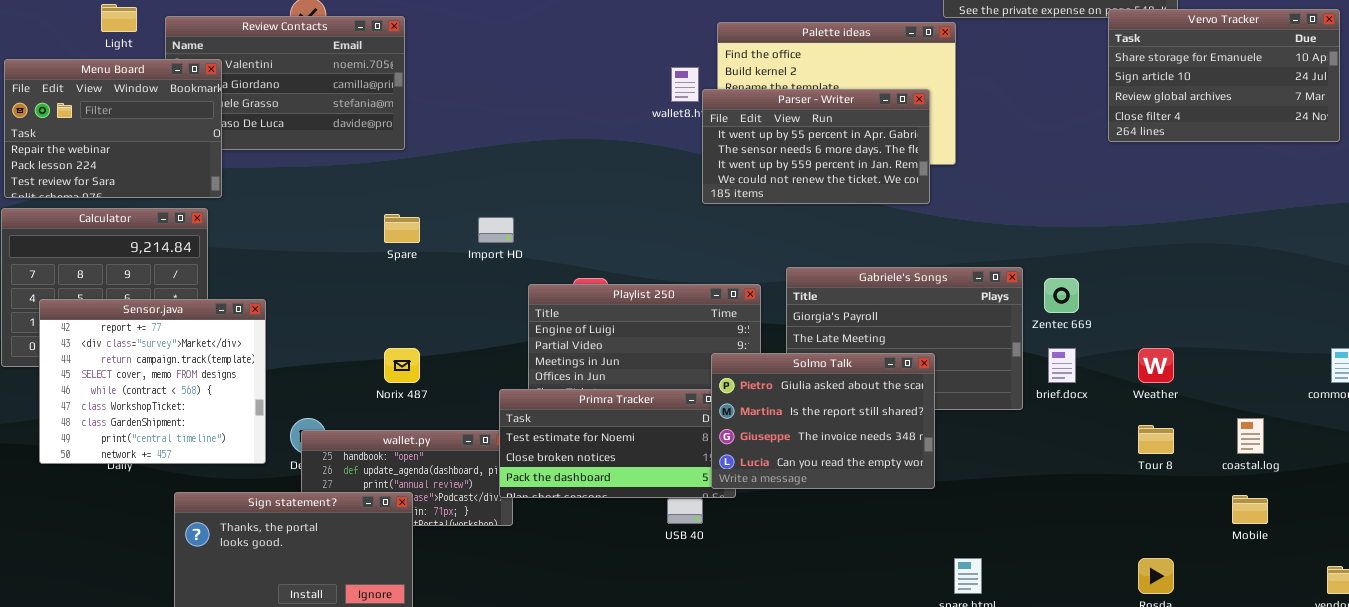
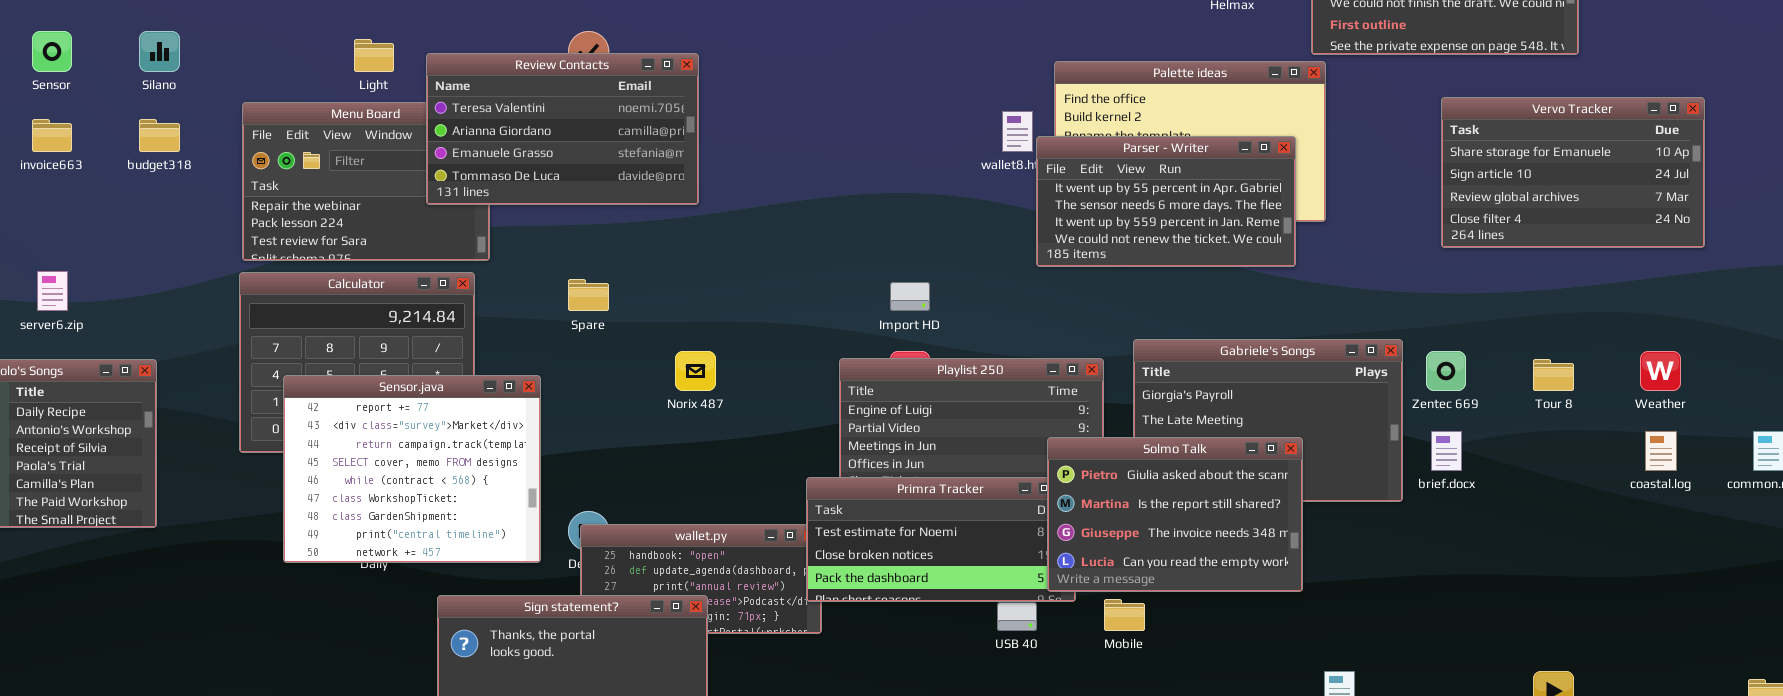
Vervo Tracker: [1108,9,1340,142] -> [1441,97,1705,248], moved
Review Contacts: [165,16,405,150] -> [426,53,699,205], raised
Spare: [384,214,420,243] -> [568,279,609,311], moved
Import HD: [478,217,514,243] -> [890,282,930,311], moved
Norix 487: [384,348,420,383] -> [675,351,716,391], moved
Weather: [1138,348,1174,383] -> [1640,351,1681,391], moved
coastal.log: [1237,418,1264,454] -> [1645,431,1677,471], moved
Tour 8: [1138,425,1174,454] -> [1533,359,1574,391], moved
Mobile: [1232,495,1268,524] -> [1104,599,1145,631], moved

